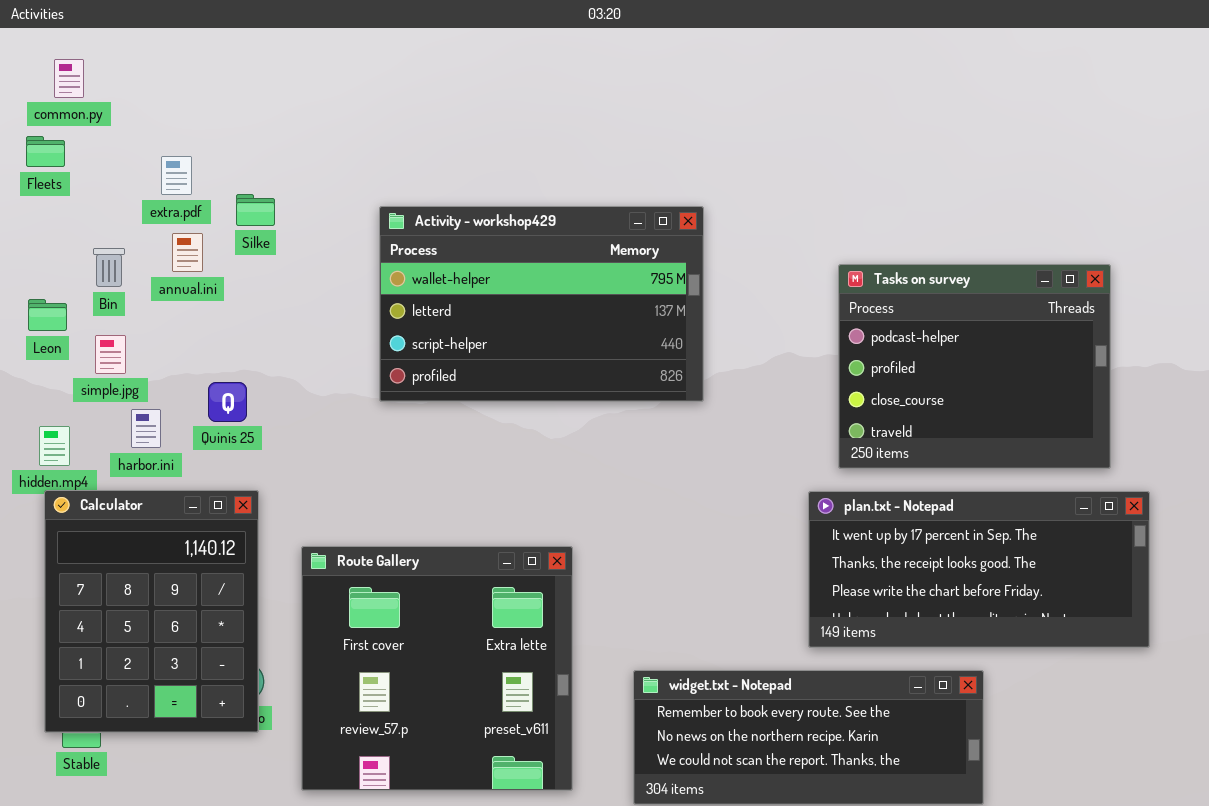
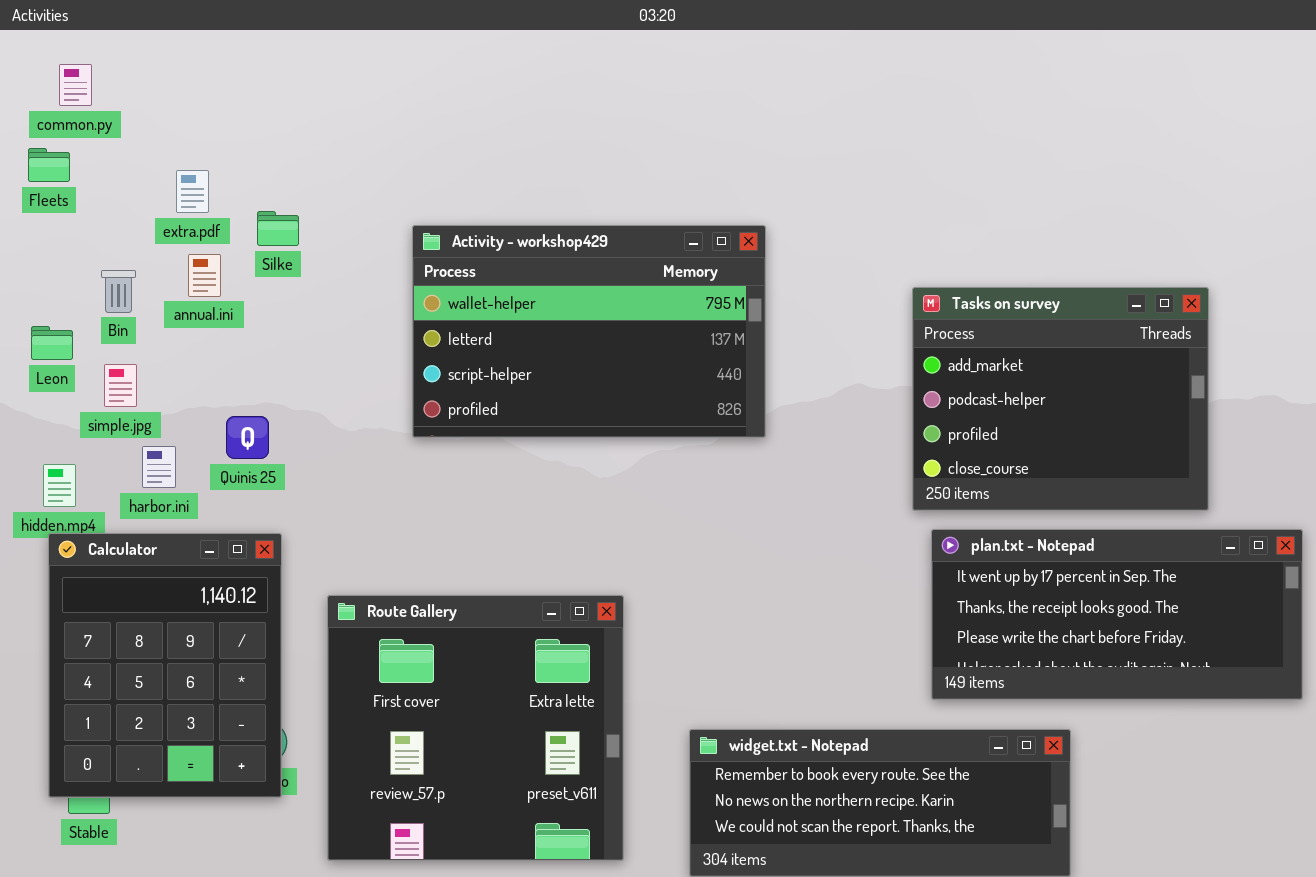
Tasks on survey: [838,264,1111,469] -> [912,287,1209,511], scrolled up 1 row
plan.txt - Notepad: [808,491,1150,648] -> [931,529,1303,700], moved

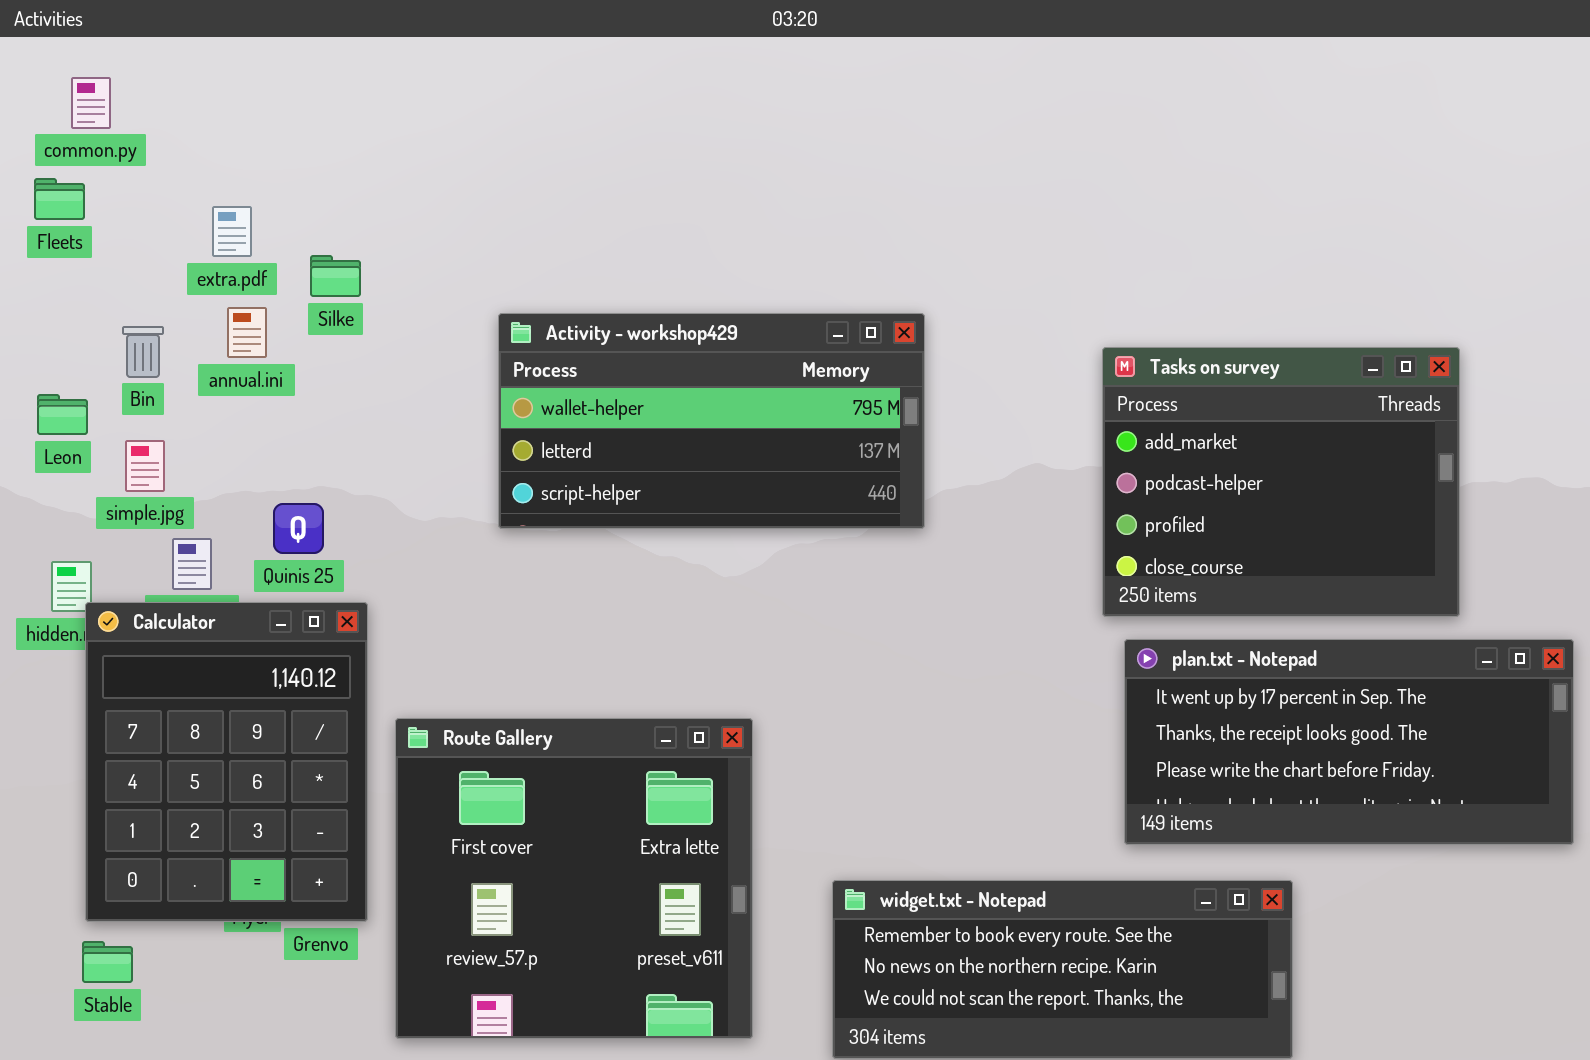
Activity - workshop429: [412,225,766,438] -> [498,313,925,529], resized
Calculator: [48,533,282,798] -> [85,602,368,922], moved

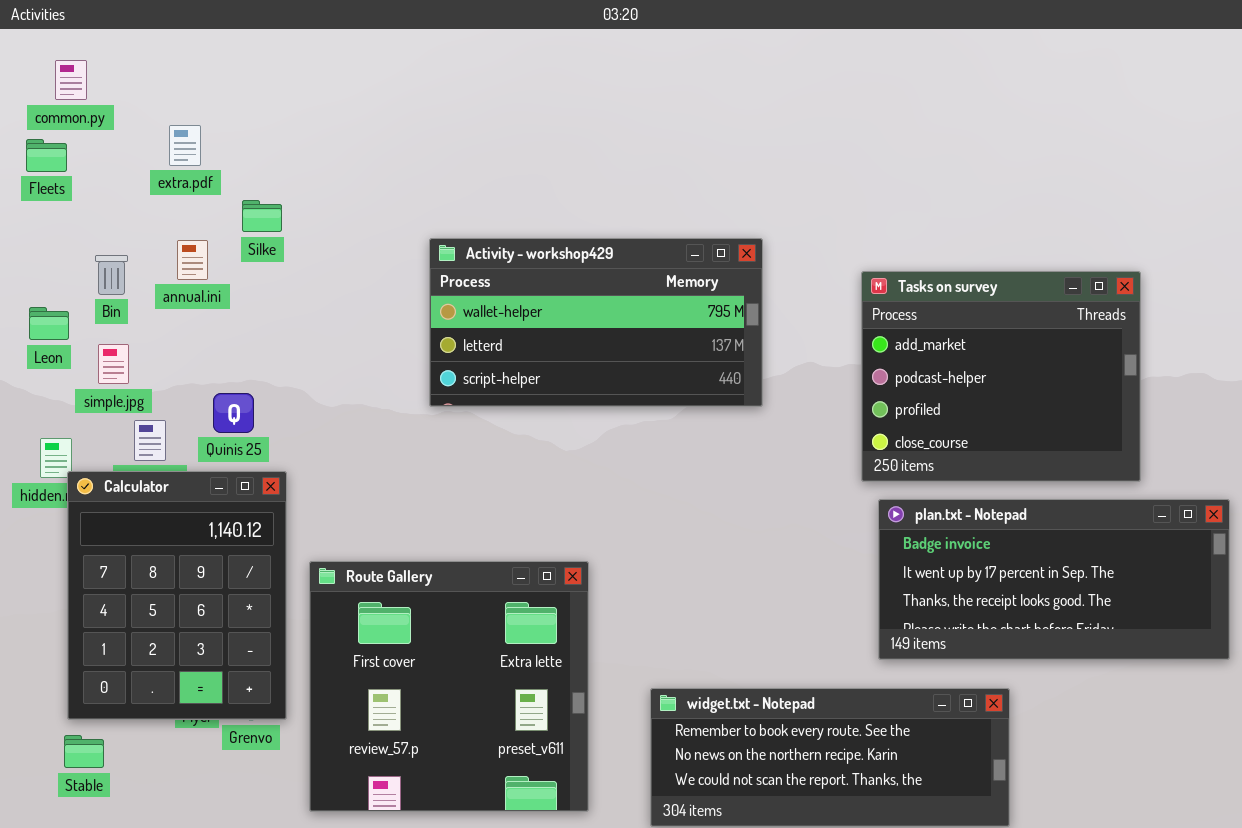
extra.pdf: [212,206,252,257] -> [169,125,201,166], moved
Activity - workshop429: [498,313,925,529] -> [429,238,763,407], moved
plan.txt - Notepad: [1124,639,1574,845] -> [878,499,1230,660], scrolled up 1 row

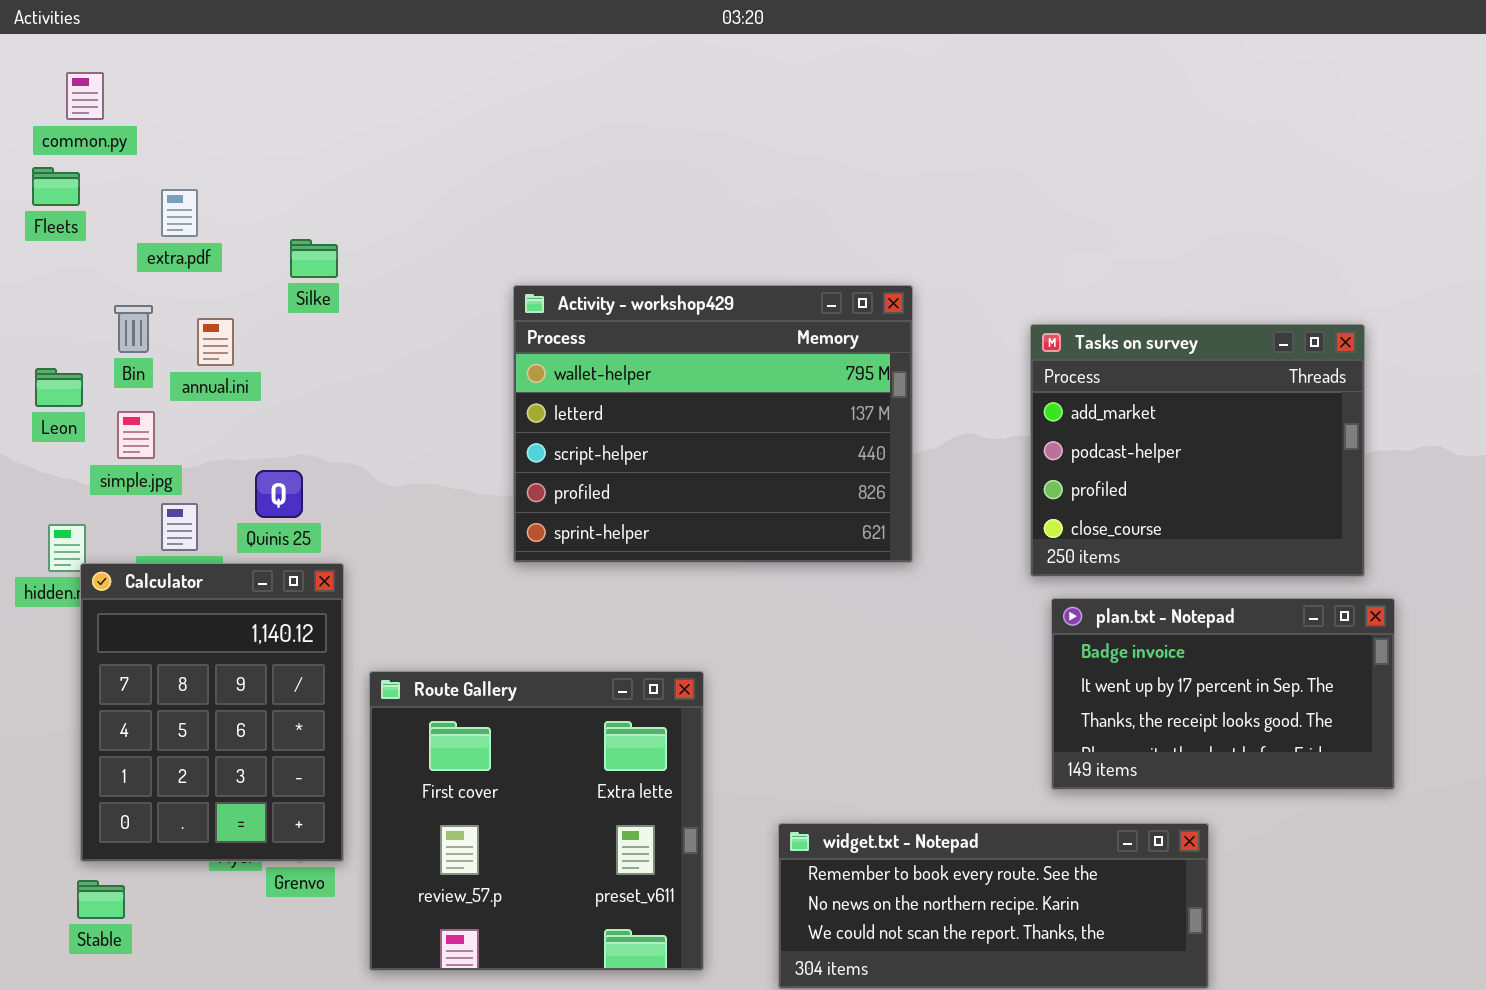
extra.pdf: [169,125,201,166] -> [161,189,198,237], moved
Activity - workshop429: [429,238,763,407] -> [513,285,913,563], resized
annual.ini: [177,240,208,280] -> [197,318,234,366], moved
plan.txt - Notepad: [878,499,1230,660] -> [1051,598,1395,790], resized

